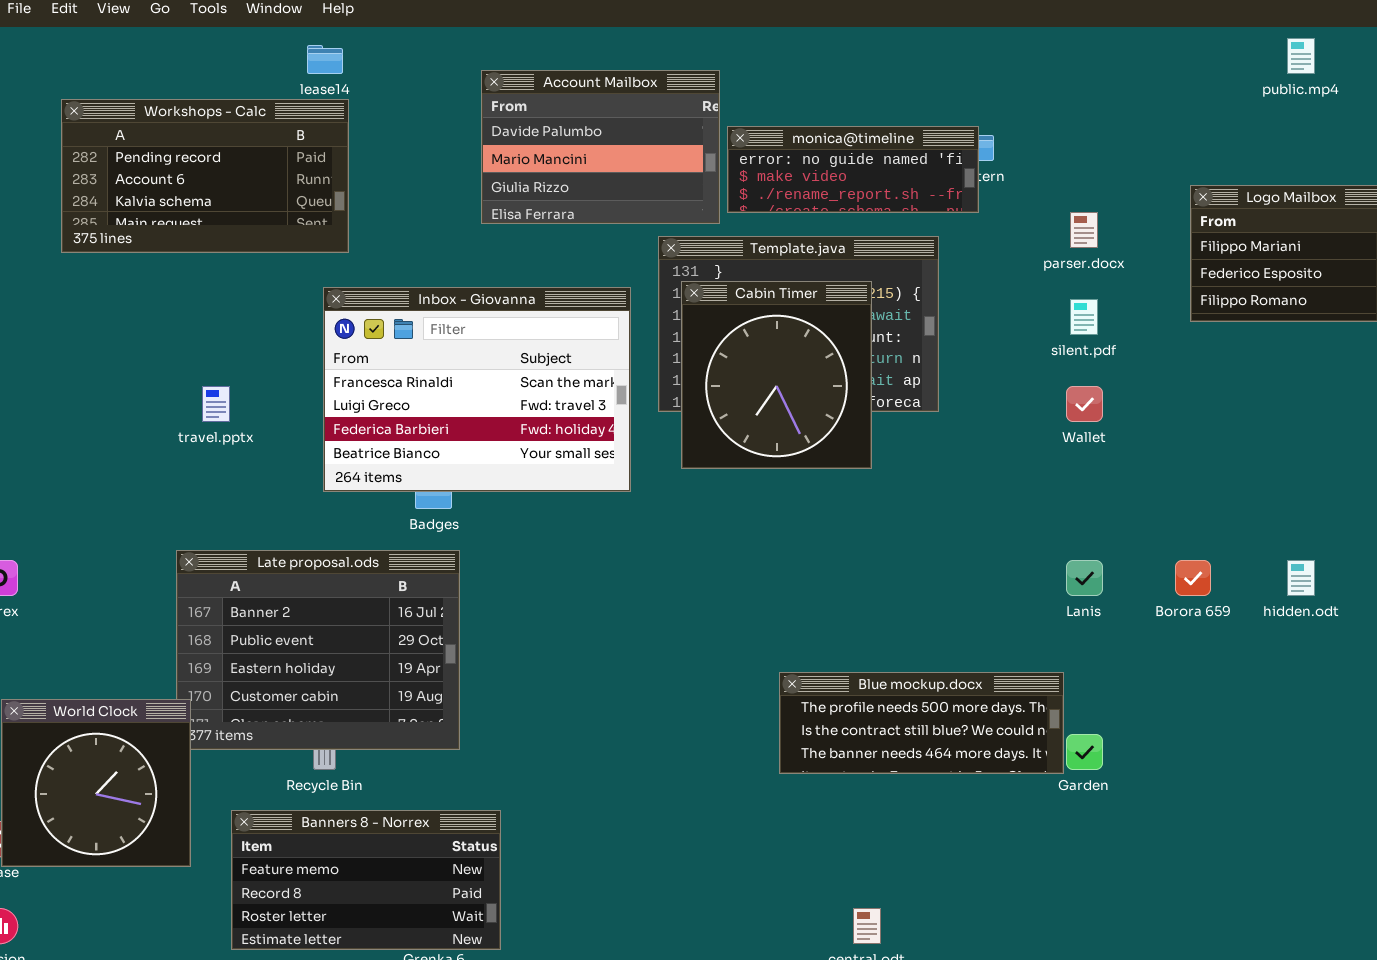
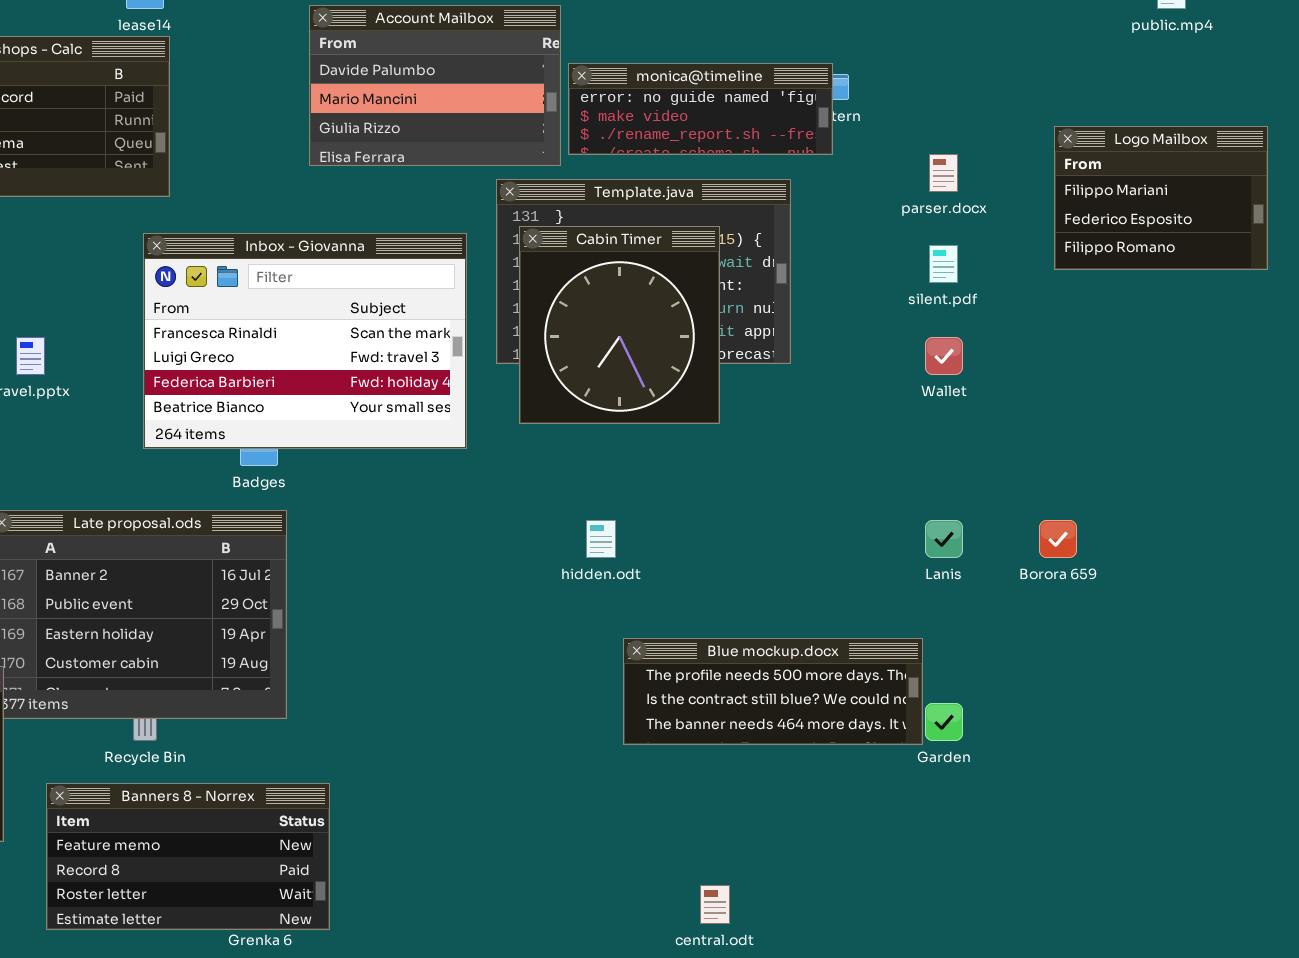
hidden.odt: [1287,560,1315,596] -> [586,520,616,558], moved

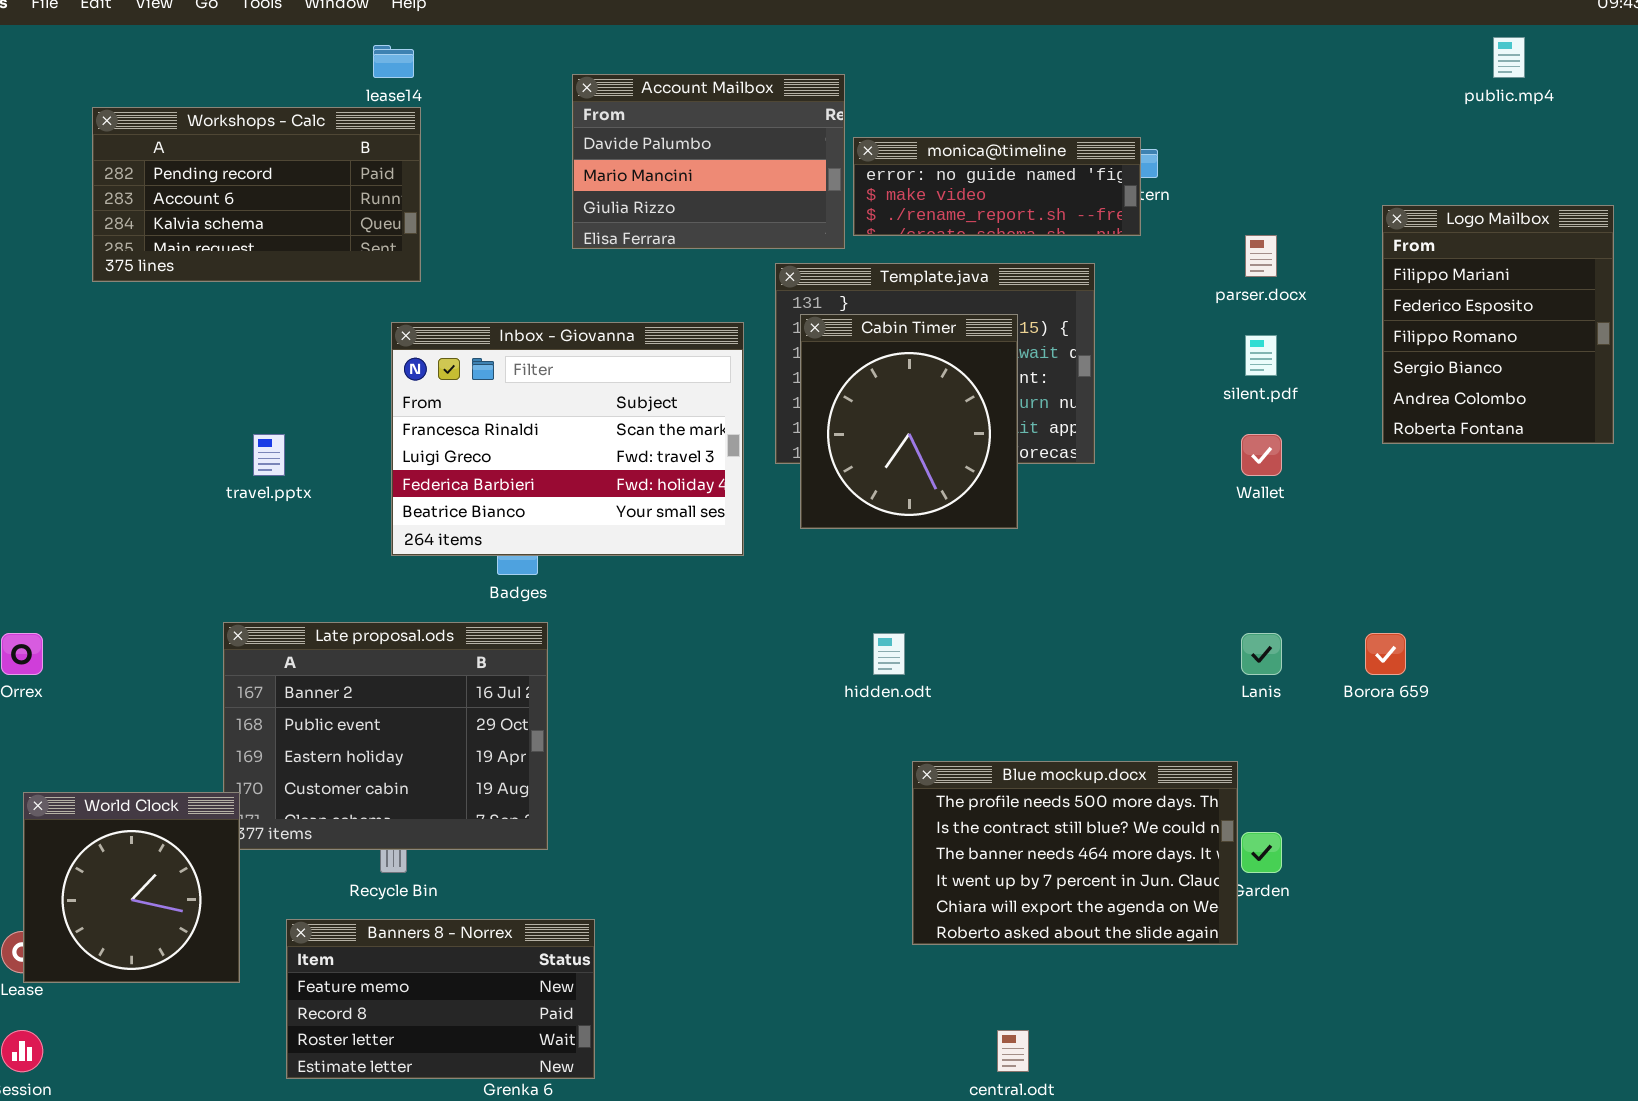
Logo Mailbox: [1054,126,1268,270] -> [1382,205,1614,444], resized
Blue mockup.docx: [623,638,923,745] -> [912,761,1238,945], resized

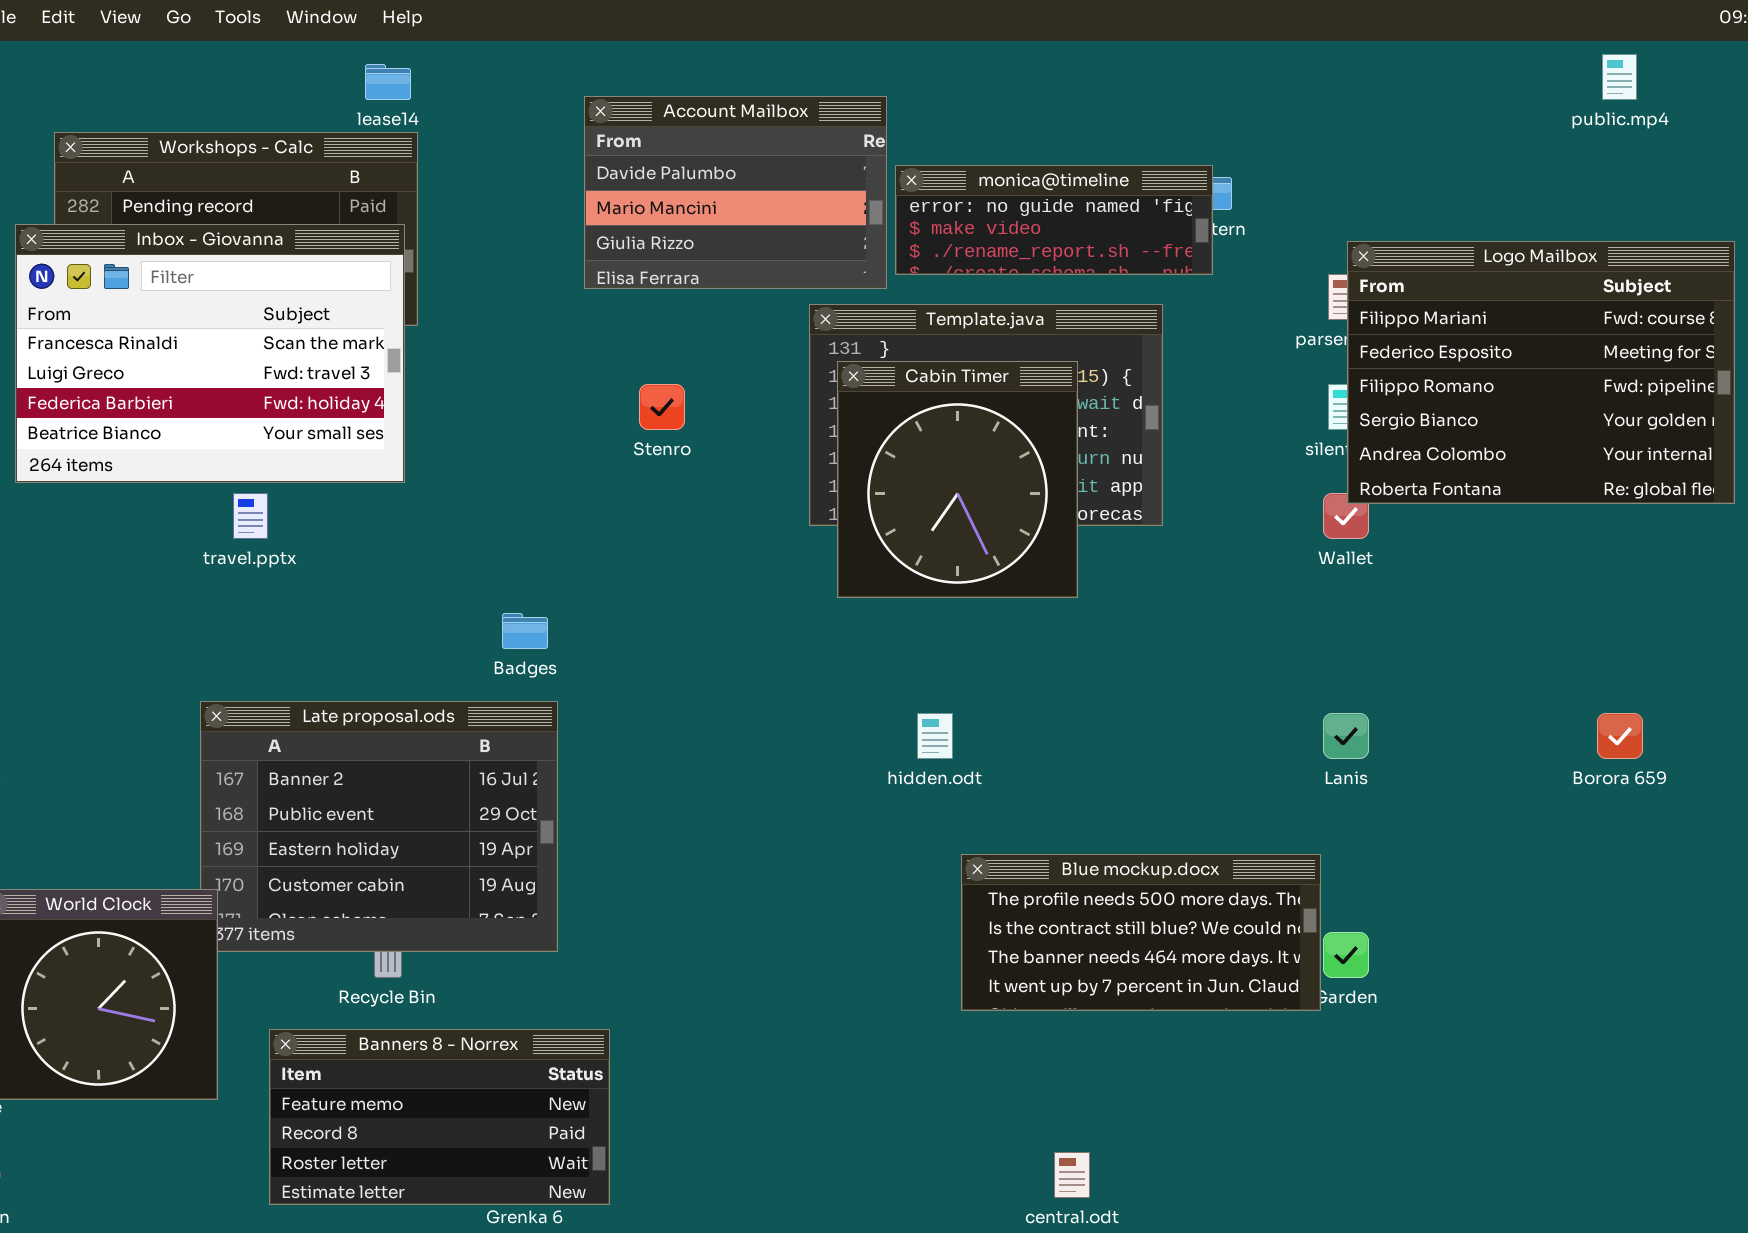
Logo Mailbox: [1382,205,1614,444] -> [1347,241,1735,504], resized
Inbox - Giovanna: [391,322,744,556] -> [15,224,405,483], moved
Borora 659: [1365,633,1406,675] -> [1597,713,1643,759], moved
Blue mockup.docx: [912,761,1238,945] -> [961,854,1321,1011], resized

